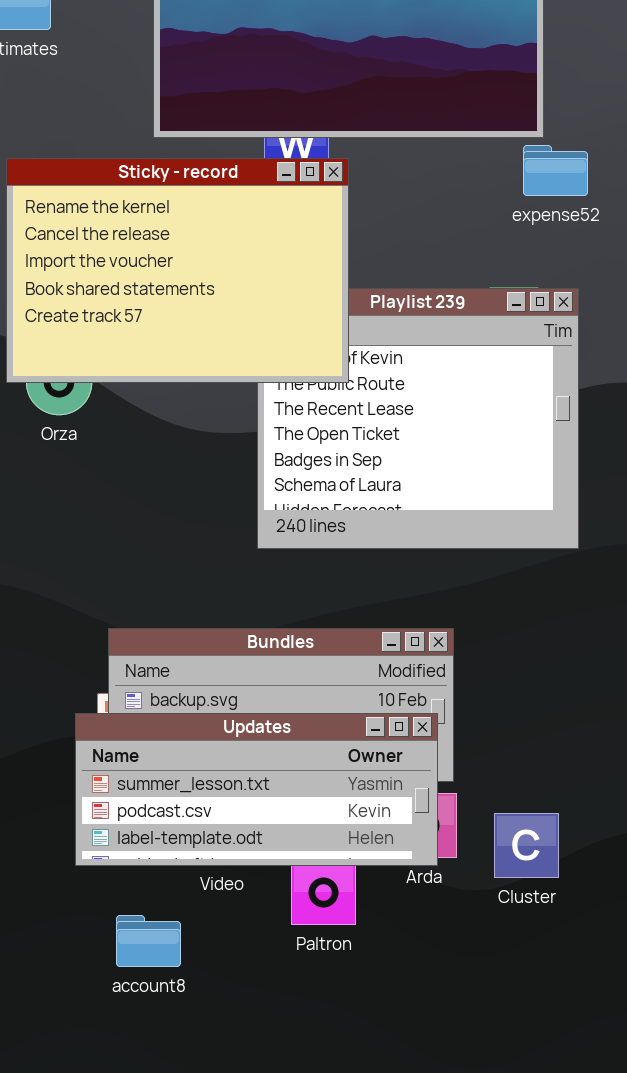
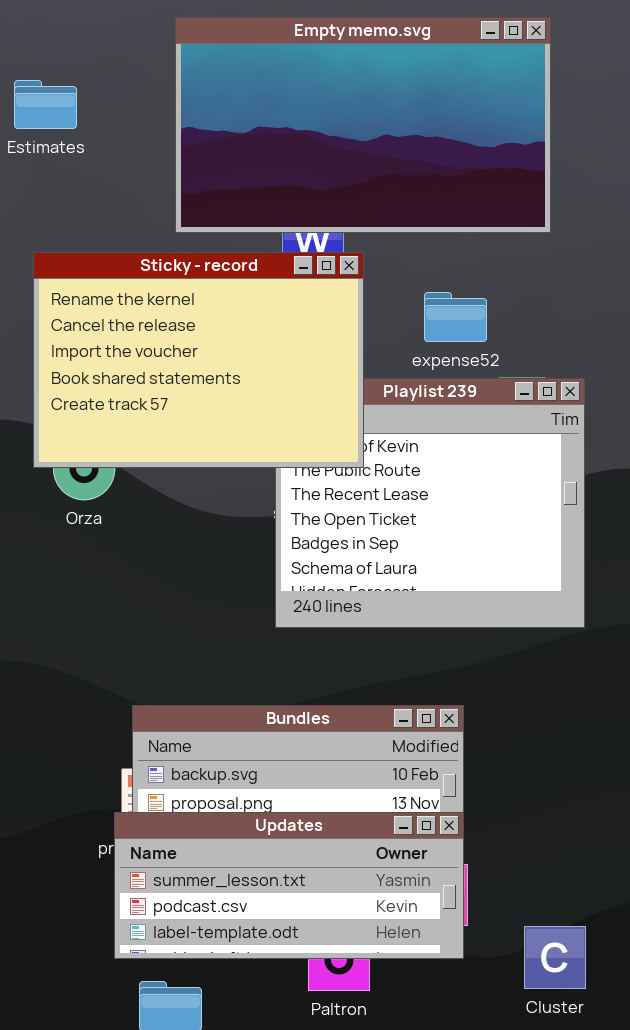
expense52: [523,145,588,196] -> [424,292,487,342], moved
Updates: [75,713,438,866] -> [114,812,464,959], moved
Cluster: [494,813,559,878] -> [524,926,586,989], moved

